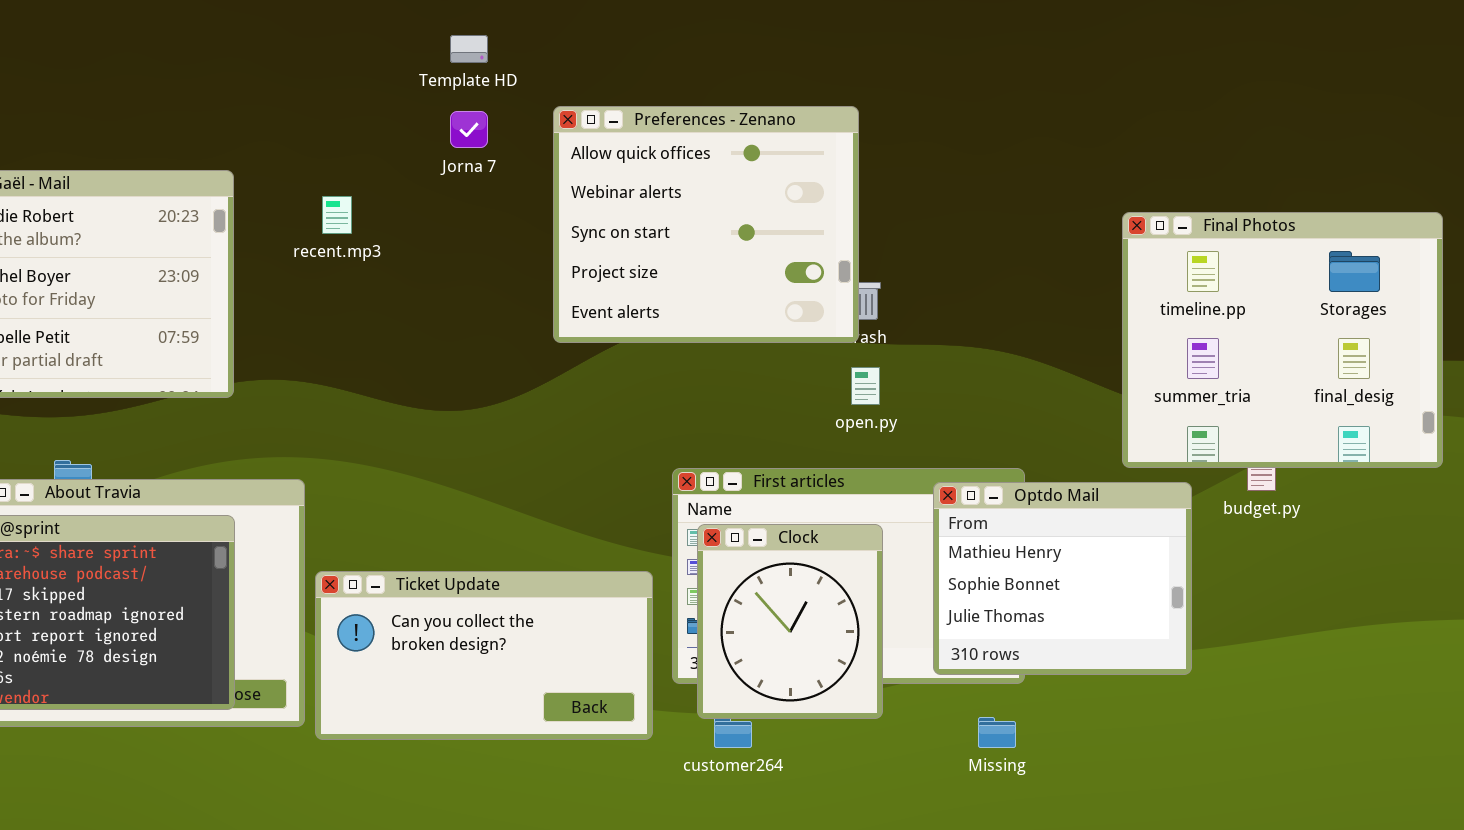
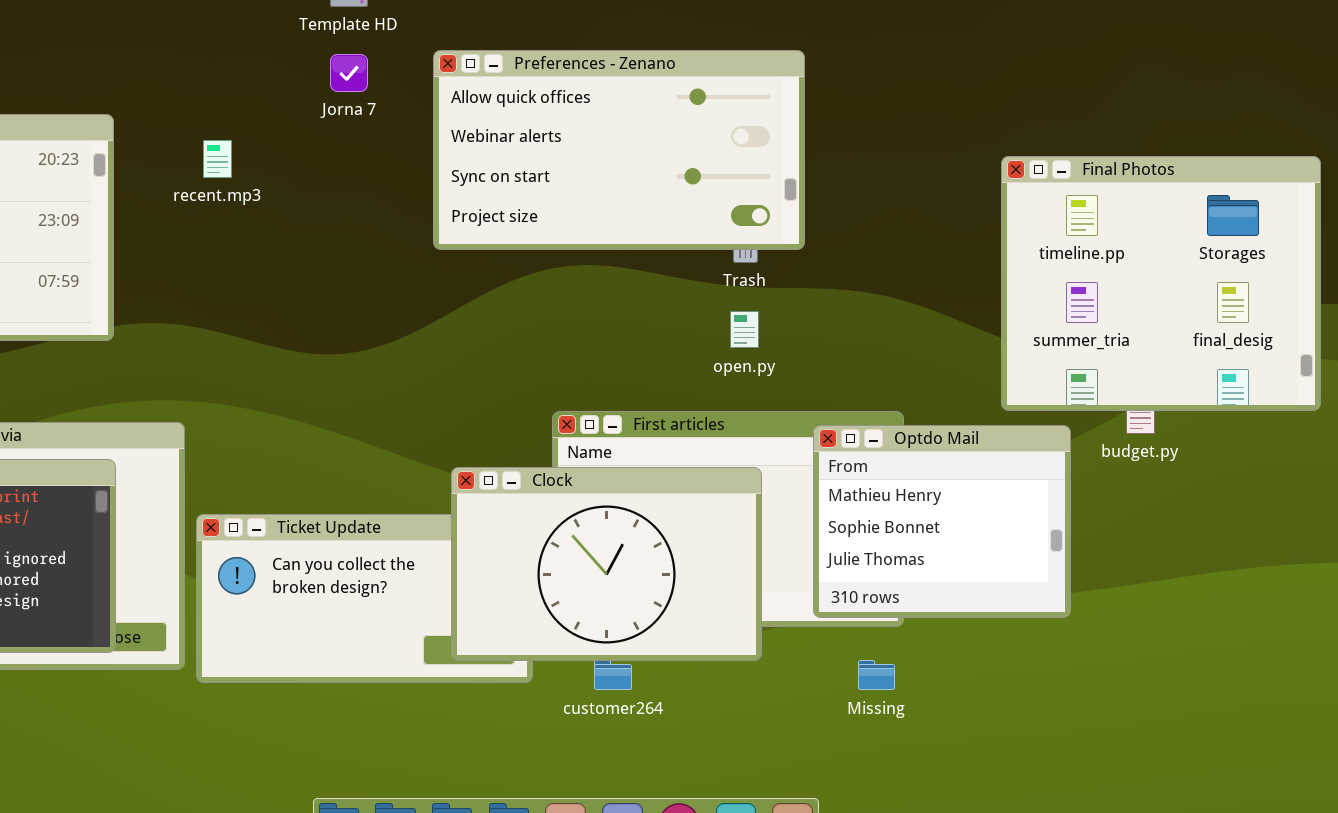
Preferences - Zenano: [553,106,859,343] -> [433,50,805,250], resized
Clock: [697,524,883,719] -> [451,467,762,661], resized

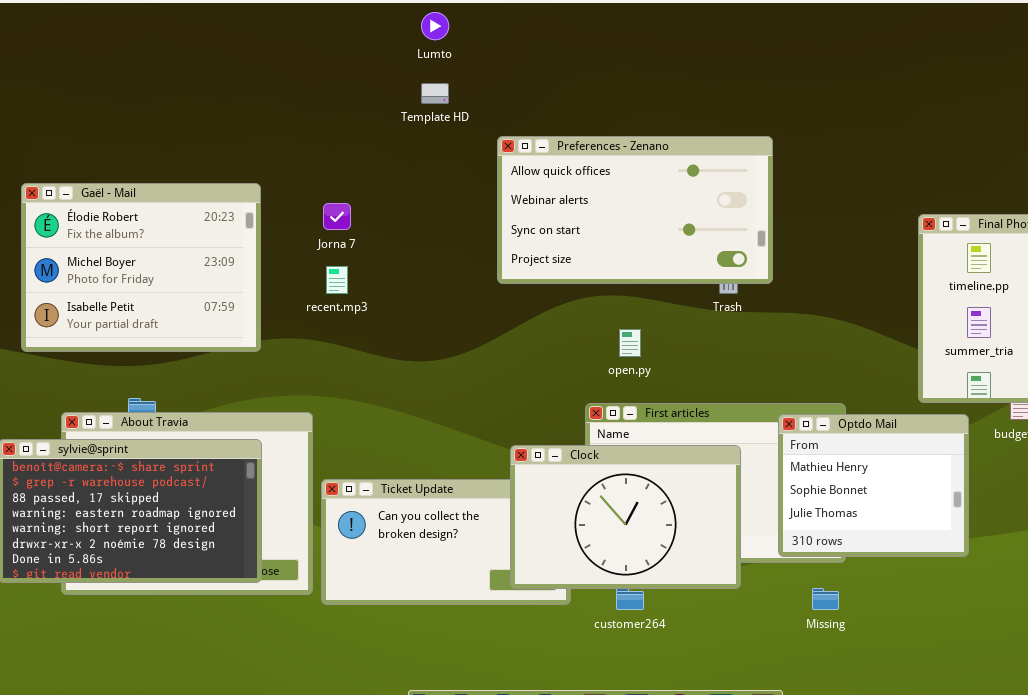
Jorna 7: [330,54,368,92] -> [323,203,351,230], moved
recent.mp3: [203,140,232,178] -> [326,266,348,294], moved
open.py: [730,311,759,348] -> [619,329,641,357], moved

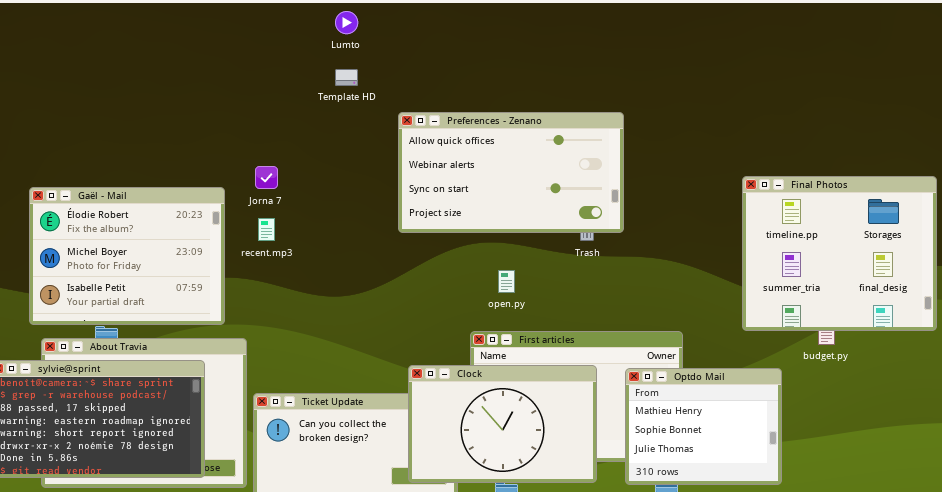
Gaël - Mail: [21,183,261,352] -> [29,187,225,325], moved
Optdo Mail: [778,414,969,557] -> [625,368,782,485], moved

